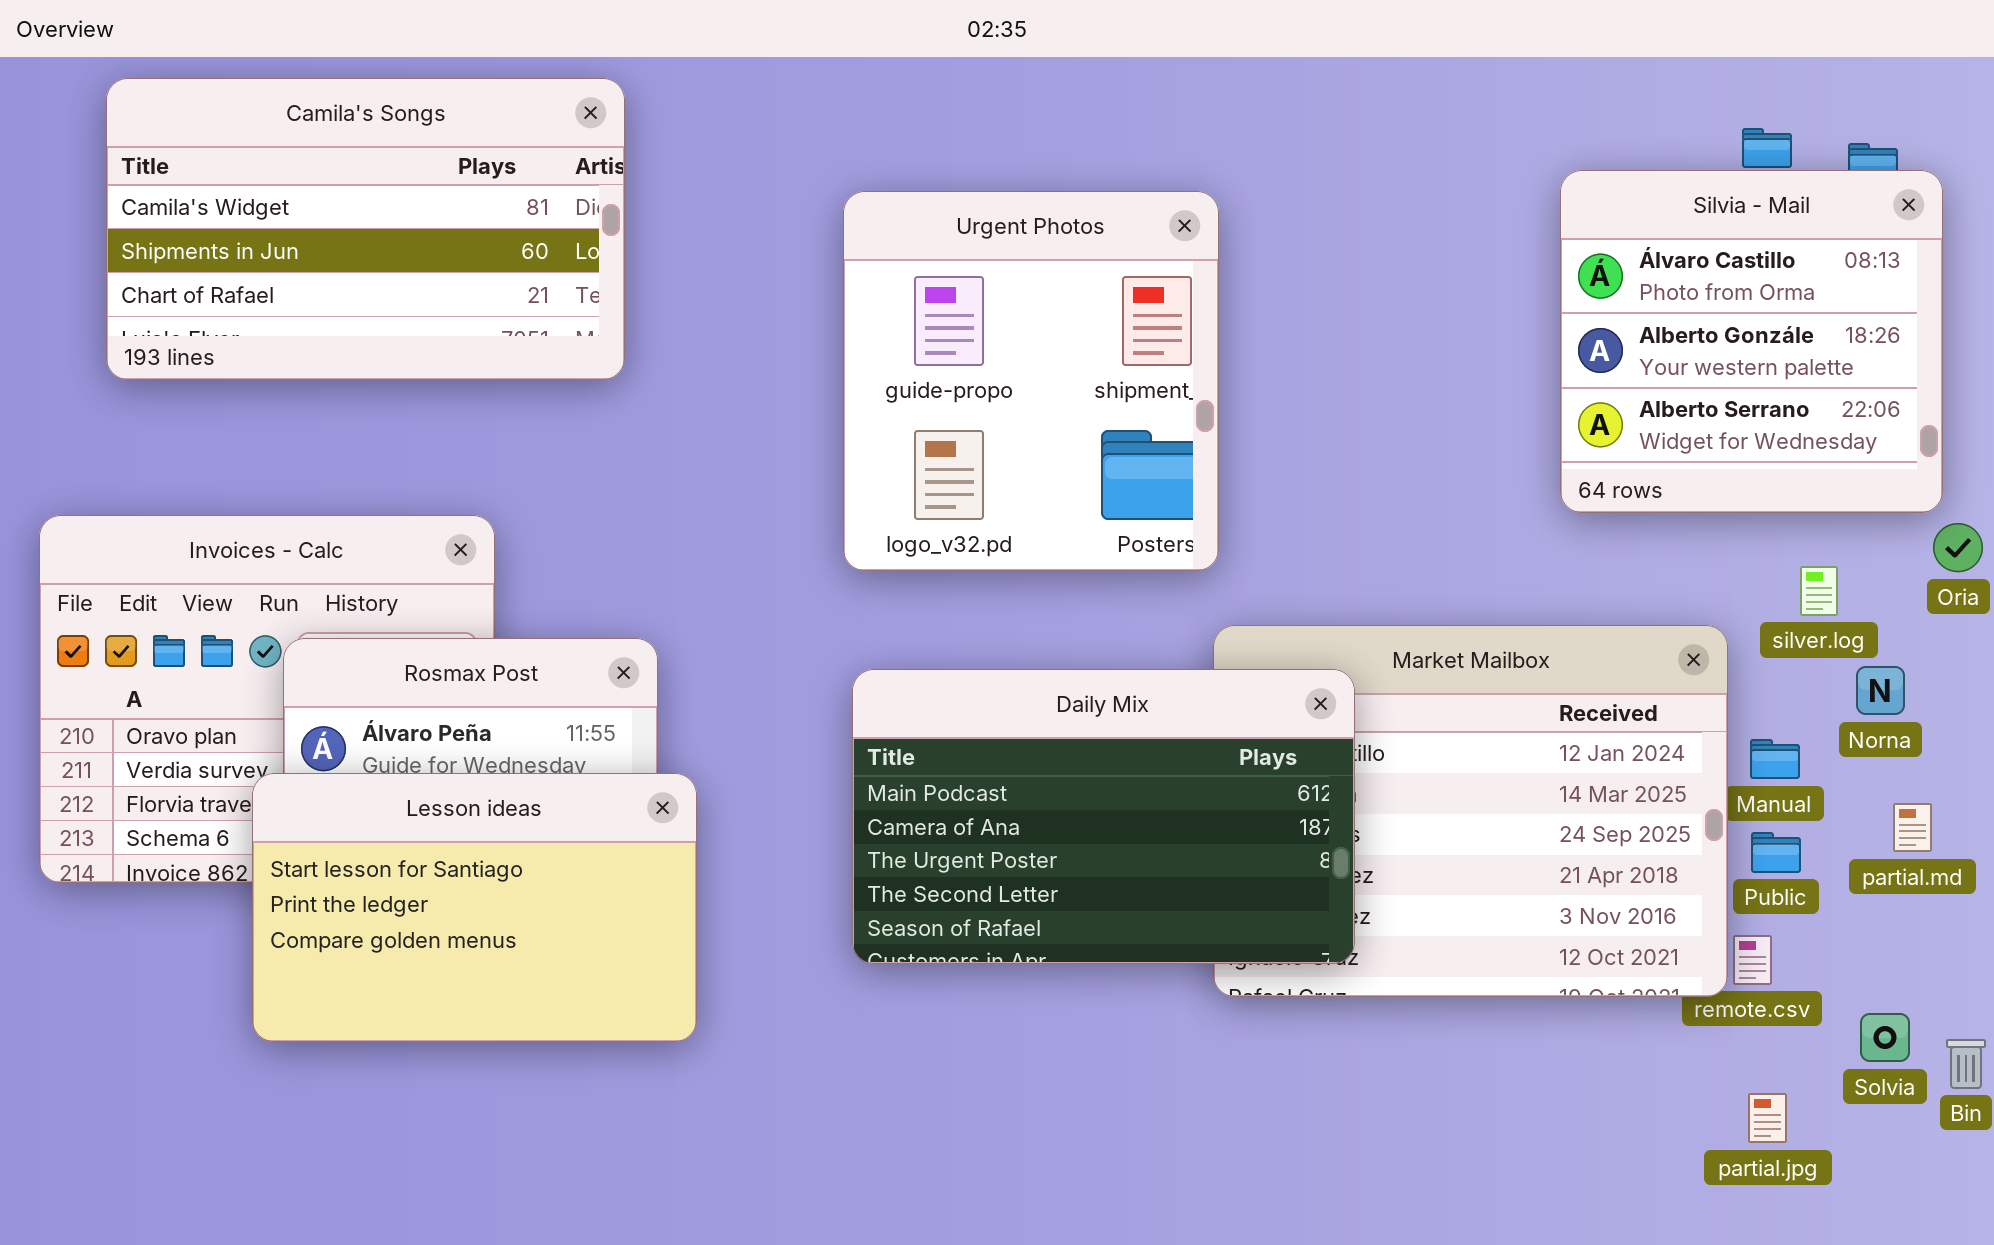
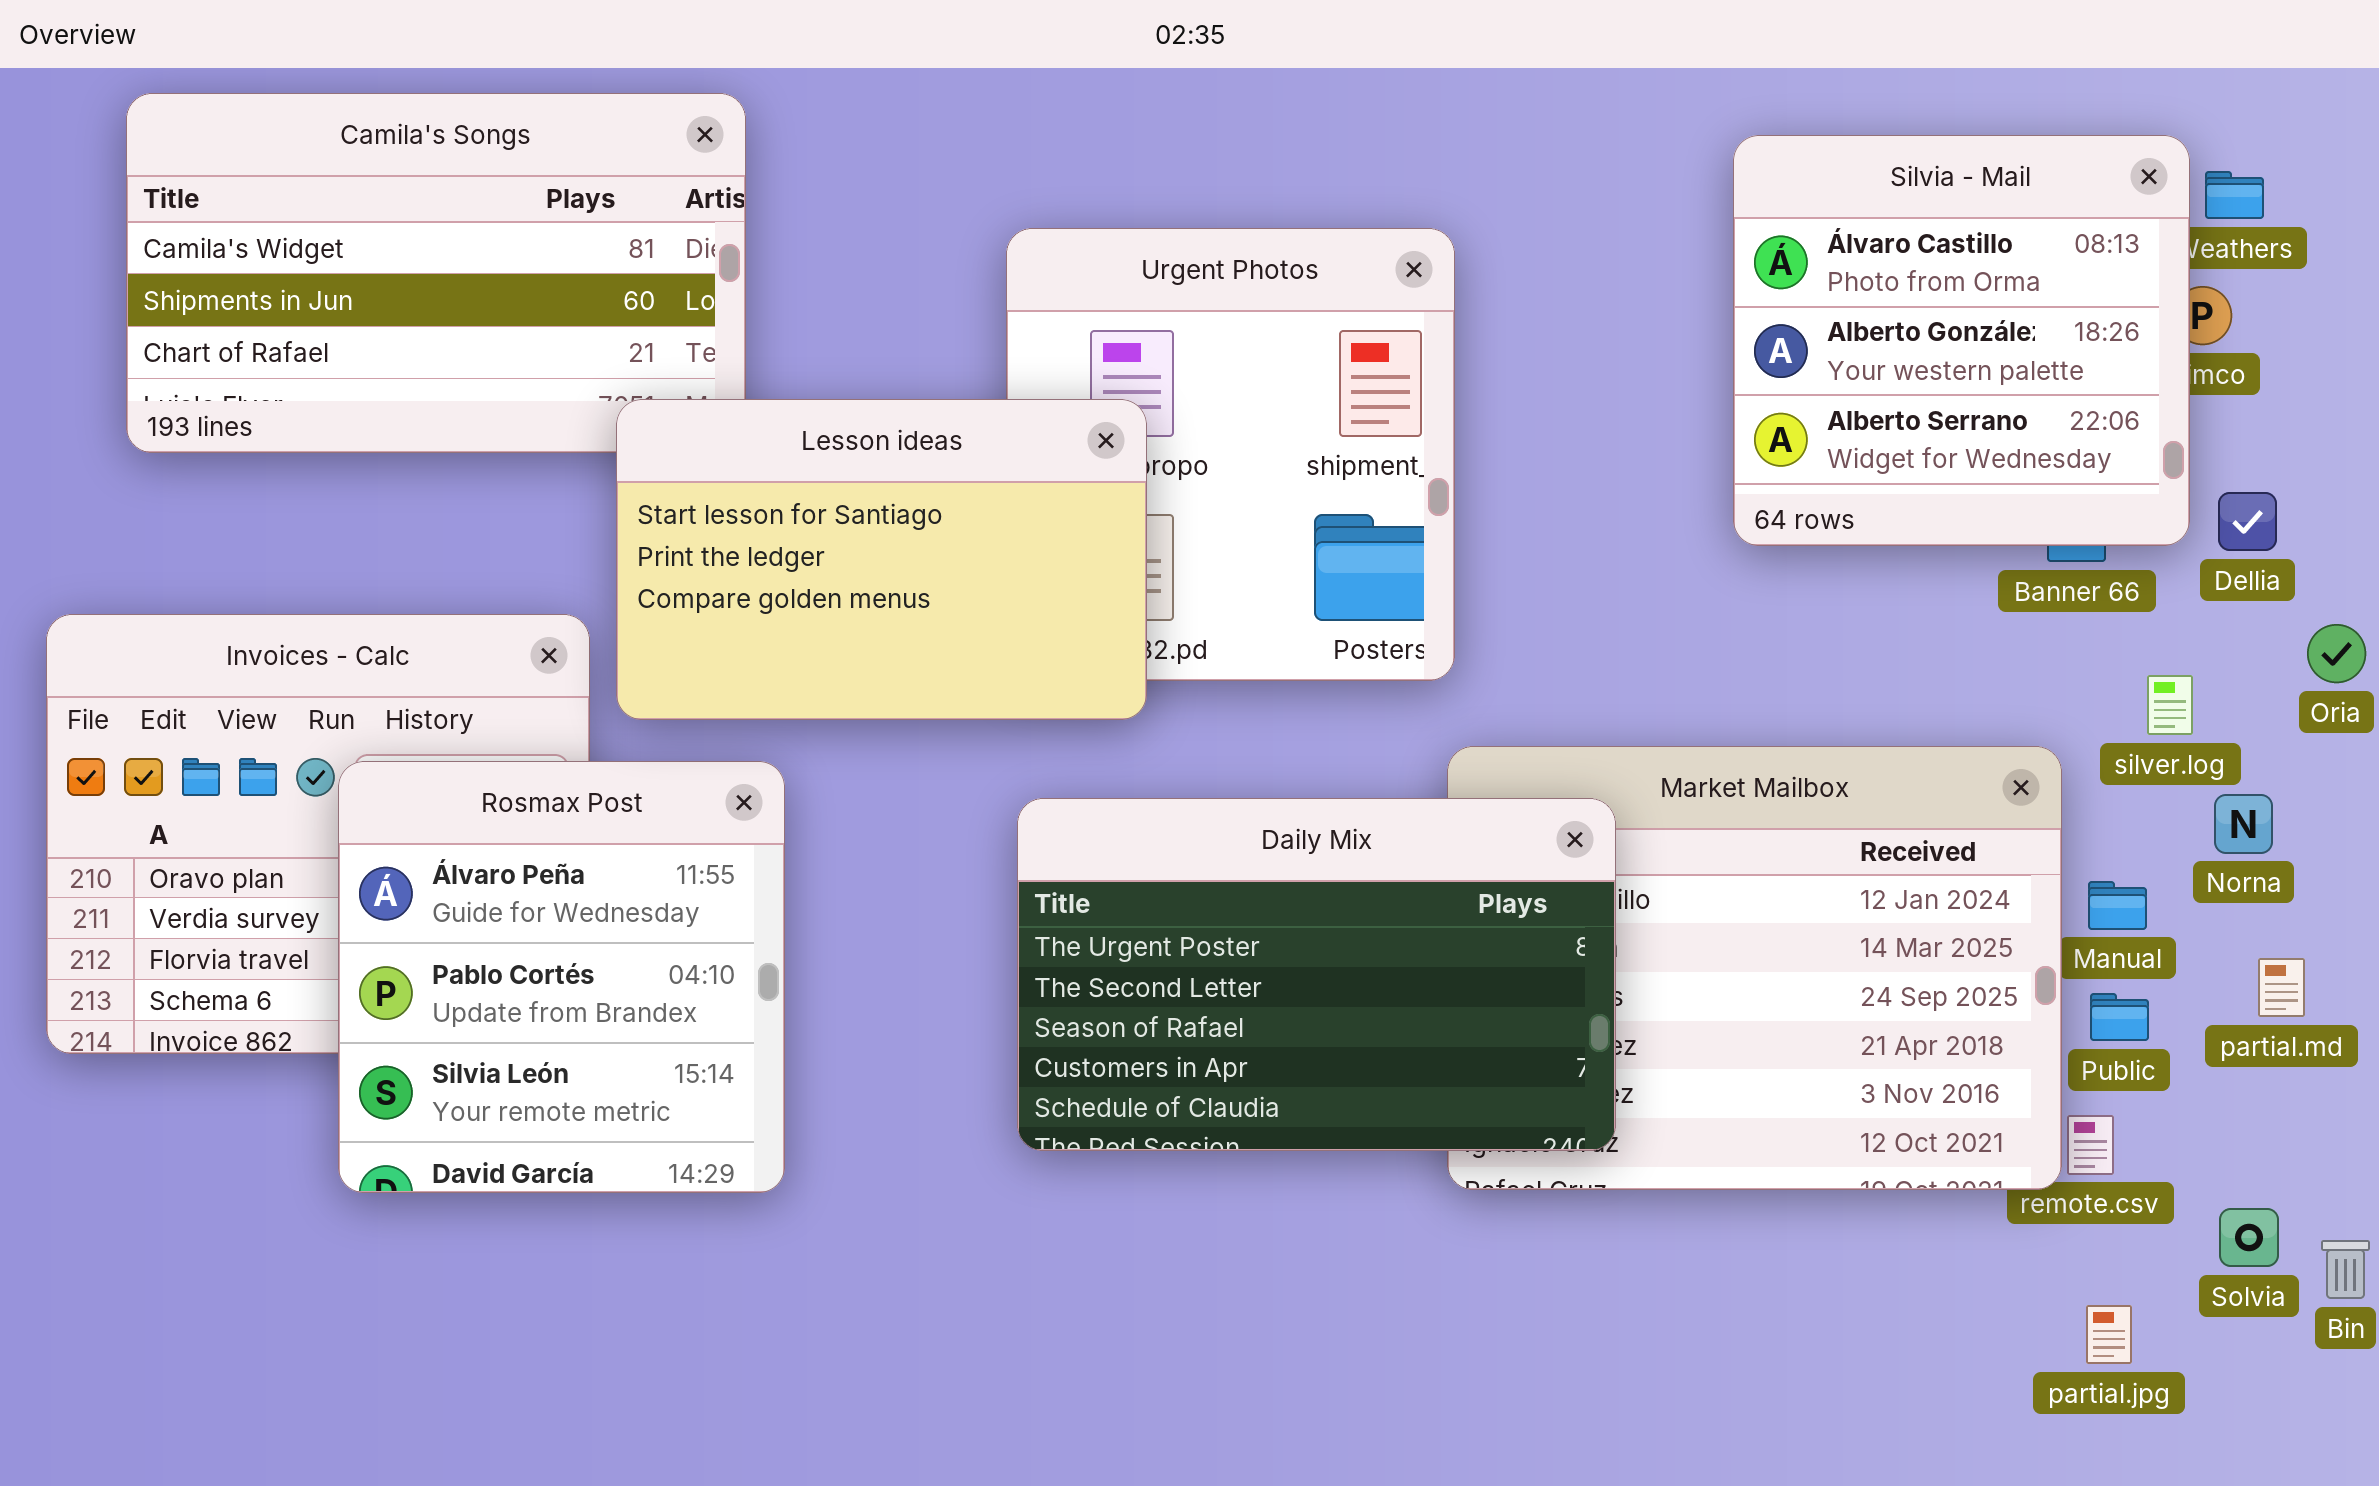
Silvia - Mail: [1560,170,1943,513] -> [1733,135,2190,546], moved
Daily Mix: [852,669,1355,964] -> [1017,798,1616,1151], scrolled down 2 rows
Lesson ideas: [252,773,697,1042] -> [616,399,1147,720], moved

